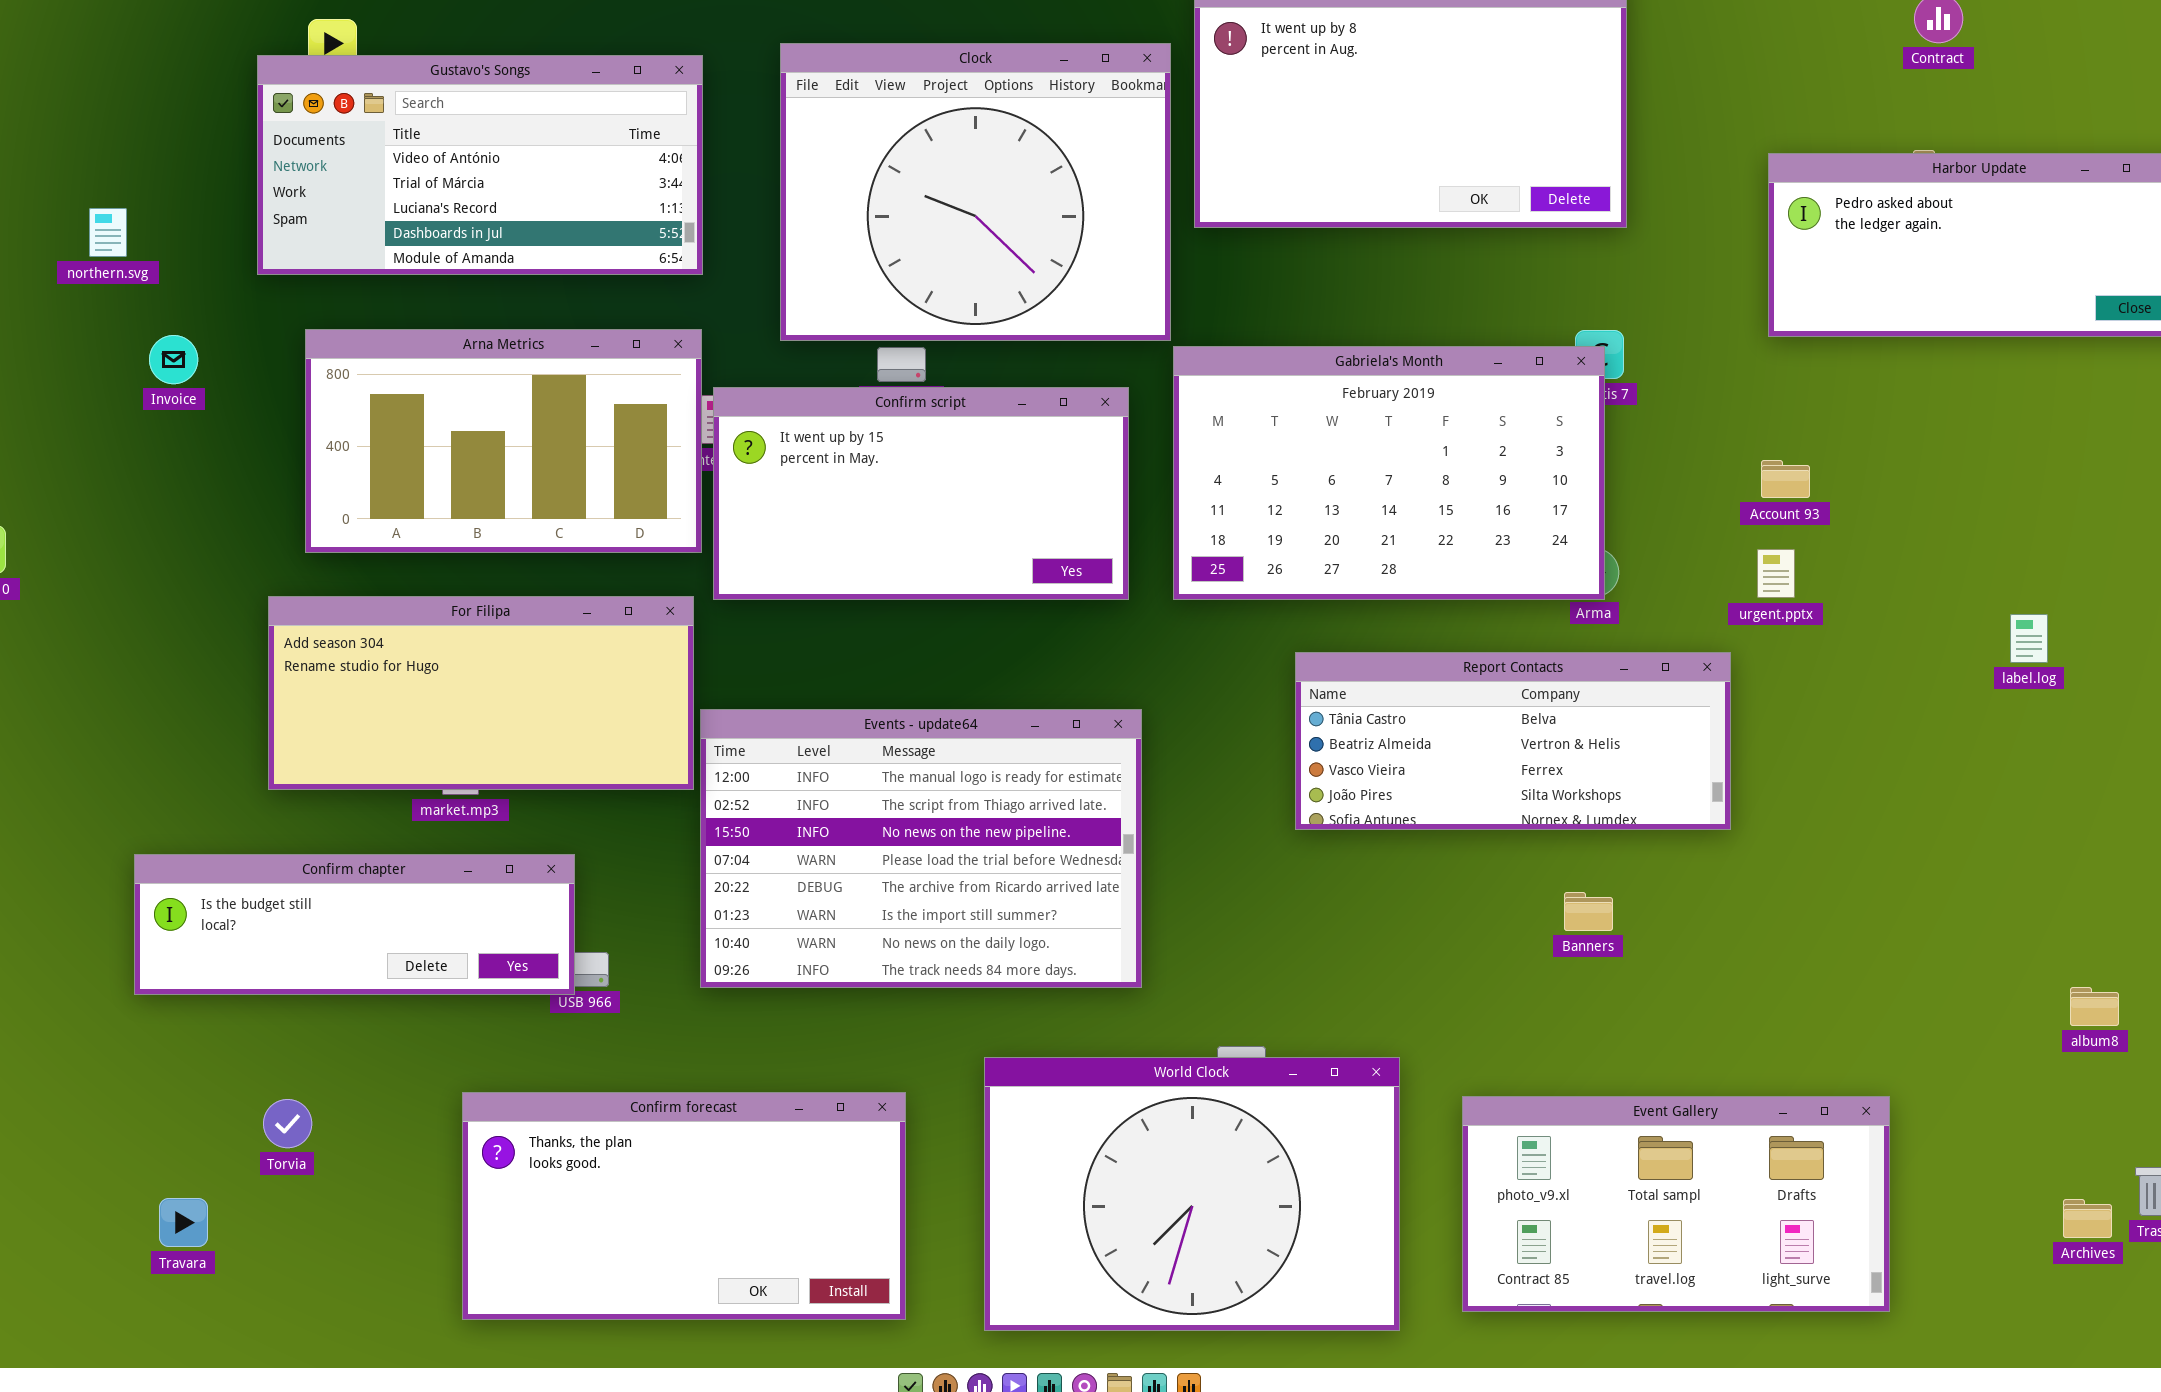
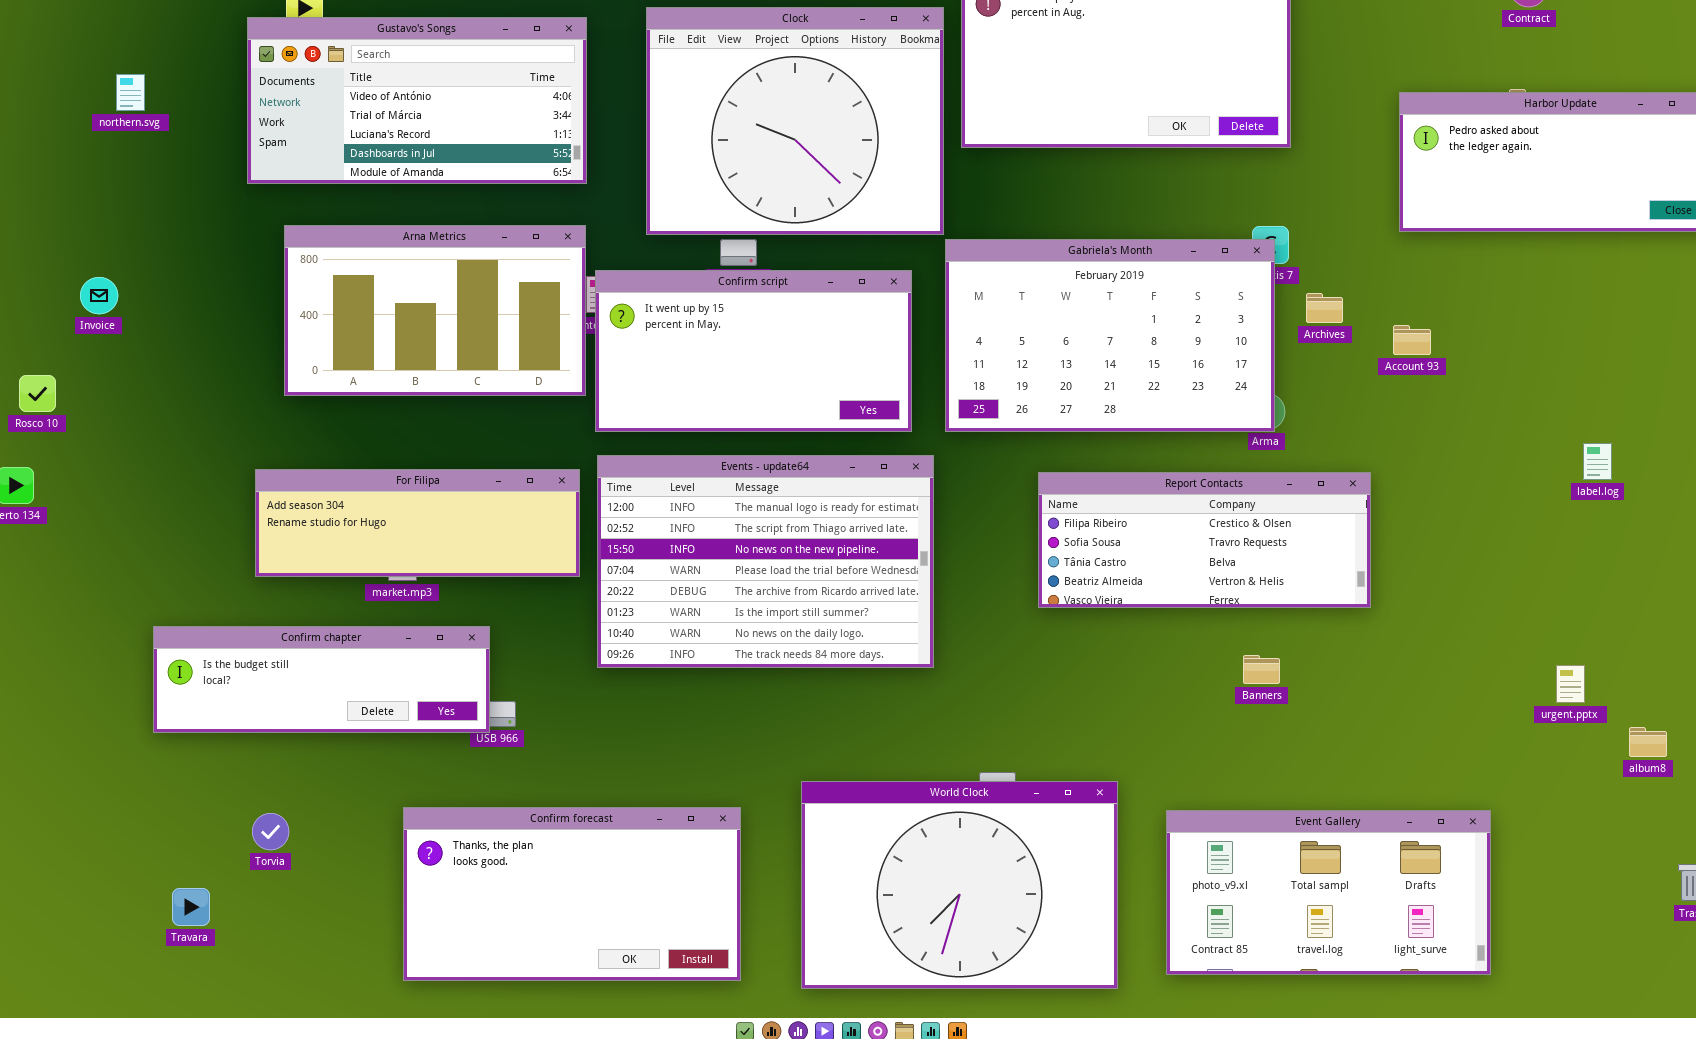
northern.svg: [89,208,127,257] -> [116,74,145,111], moved
Invoice: [149,335,198,384] -> [80,277,118,314], moved
urgent.pptx: [1757,549,1795,598] -> [1556,665,1585,703], moved
For Filipa: [268,596,694,790] -> [255,469,580,577], resized
Report Contacts: [1295,652,1731,830] -> [1038,472,1371,608], scrolled up 2 rows
Events - update64: [700,709,1142,988] -> [597,455,934,668], moved
Archives: [2063,1199,2112,1238] -> [1306,293,1343,323], moved

